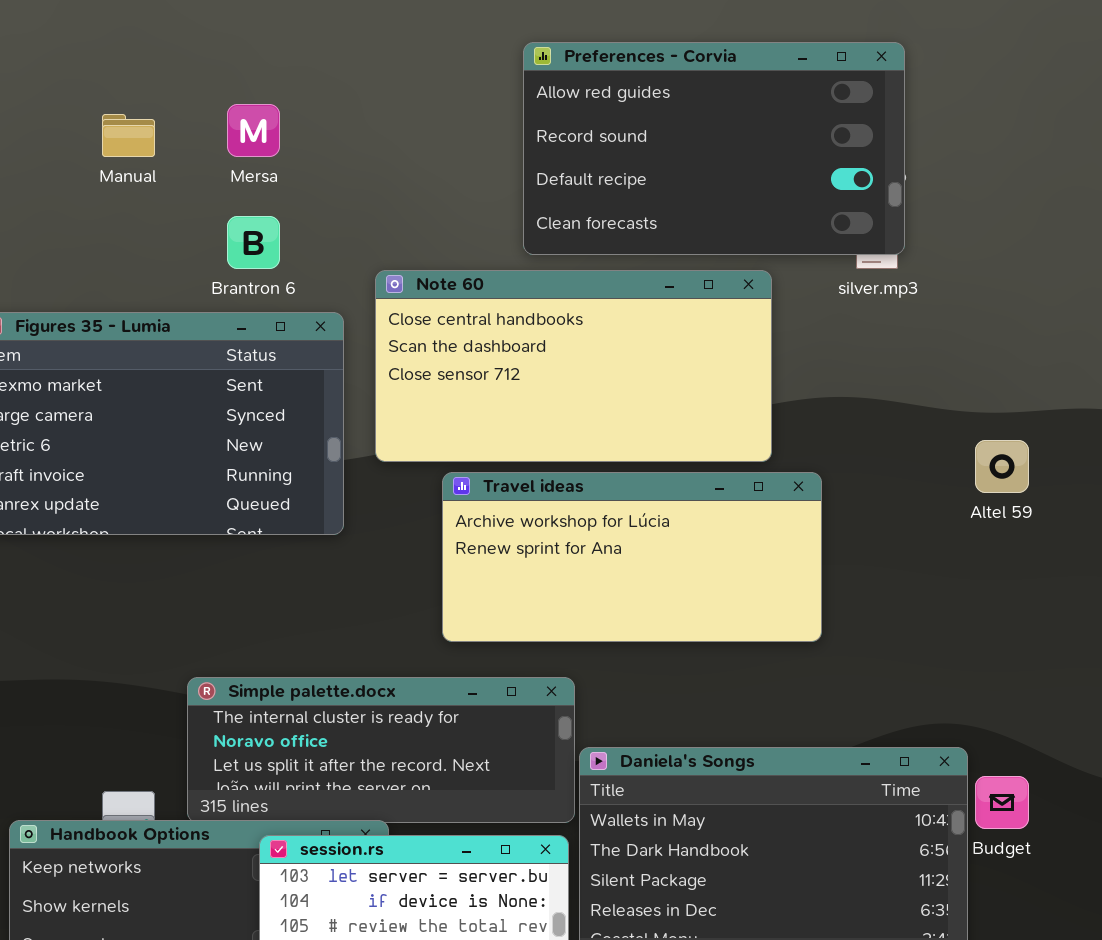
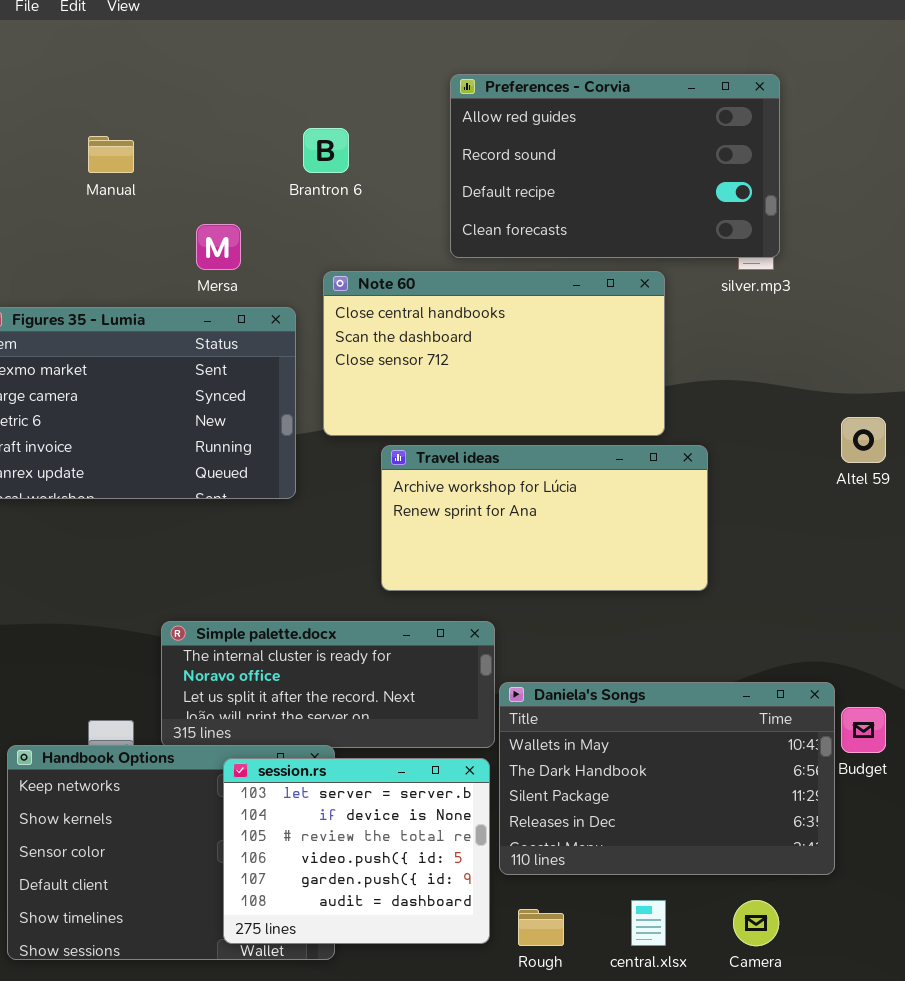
Mersa: [227,104,280,157] -> [196,224,241,270], moved
Brantron 6: [227,216,280,269] -> [303,128,349,173], moved

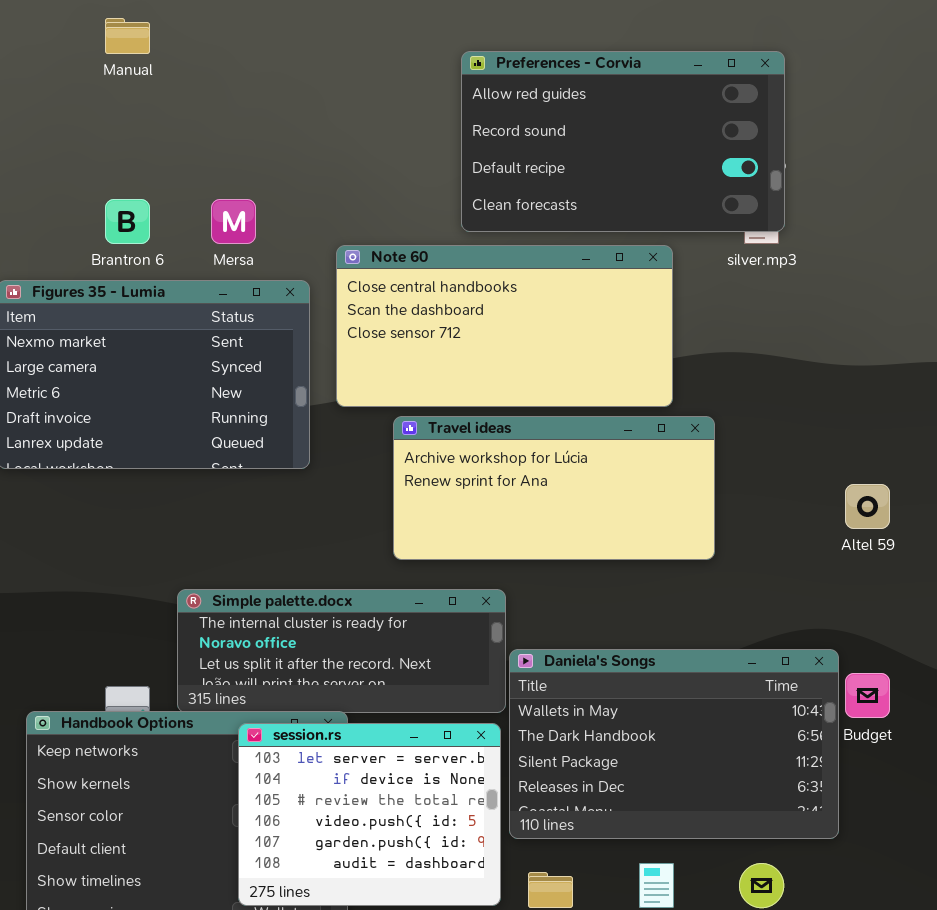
Brantron 6: [303,128,349,173] -> [105,199,150,244], moved
Manual: [88,136,134,173] -> [105,18,150,54], moved
Altel 59: [841,417,886,463] -> [845,484,890,529], moved

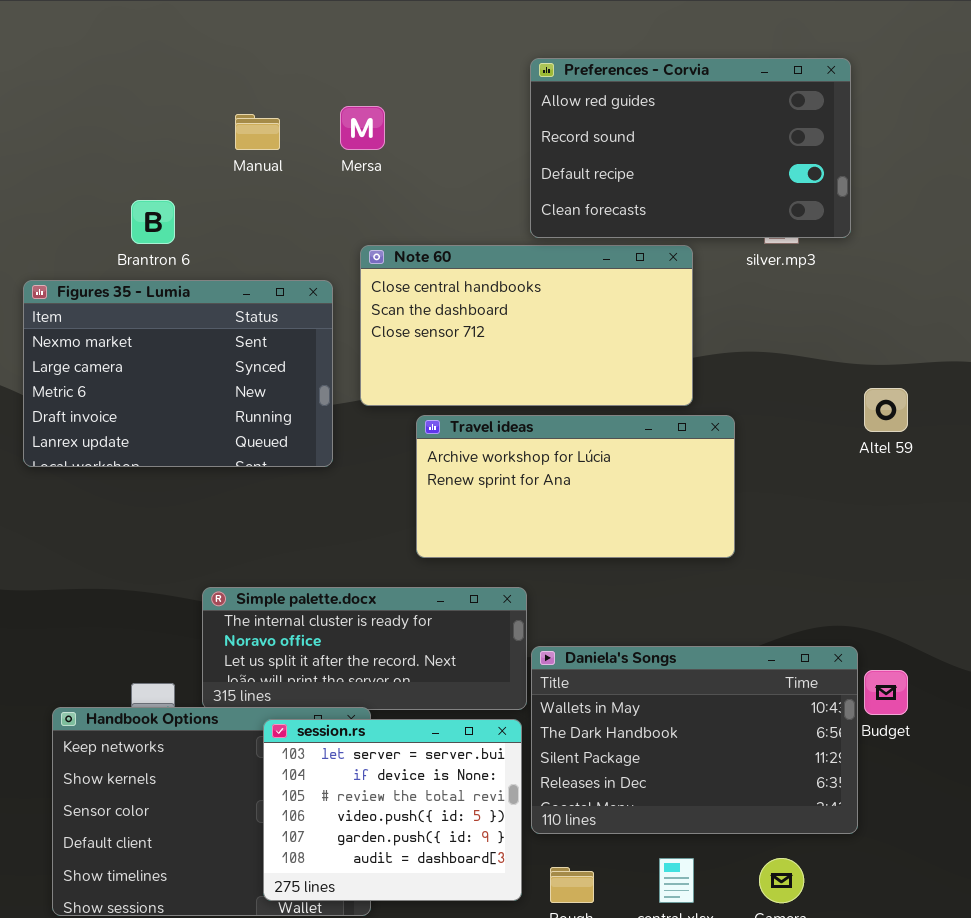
Manual: [105,18,150,54] -> [235,114,280,150], moved
Preferences - Corvia: [461,51,785,232] -> [530,58,851,238], moved
Mersa: [211,199,256,244] -> [340,106,385,150], moved
Altel 59: [845,484,890,529] -> [864,388,908,432], moved

